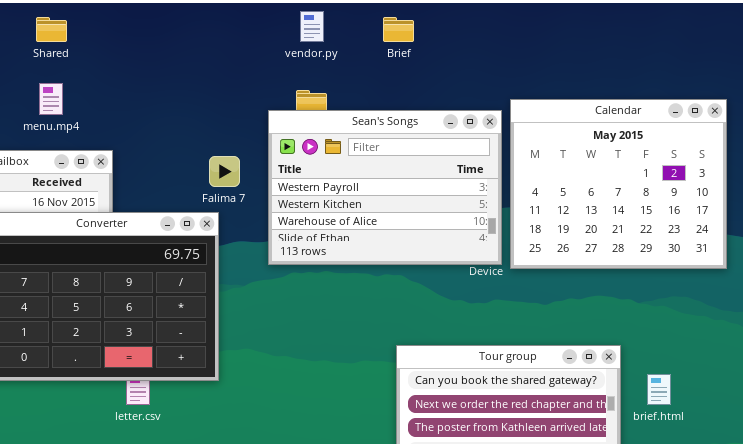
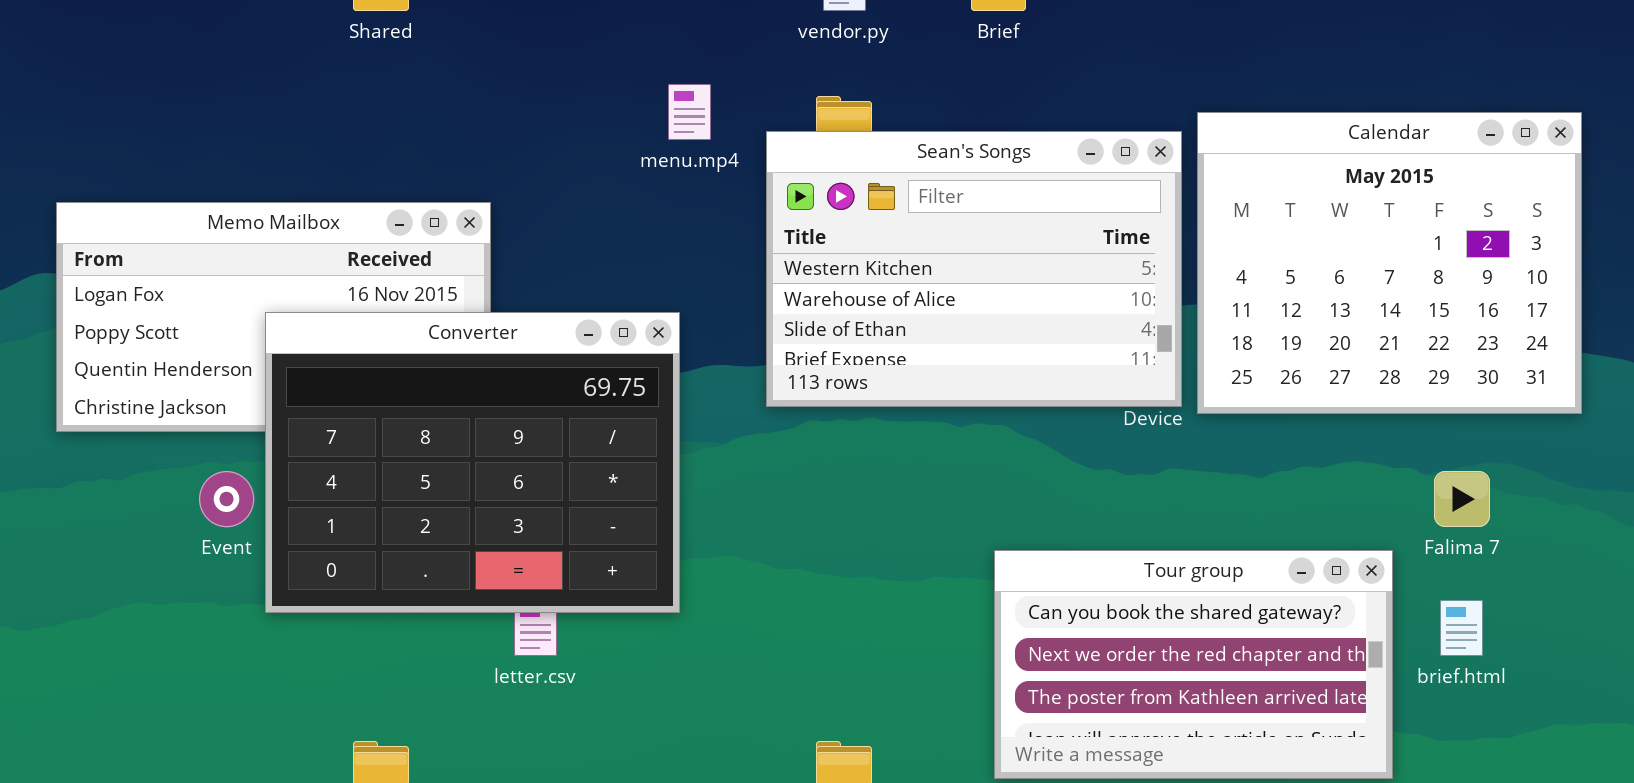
menu.mp4: [39,83,63,115] -> [668,84,711,140], moved
Sean's Songs: [268,110,502,265] -> [766,131,1182,407], scrolled down 1 row
Falima 7: [209,156,240,187] -> [1434,471,1490,527], moved

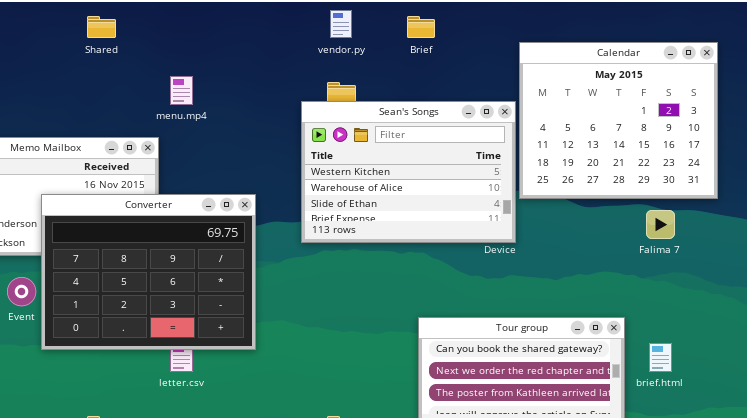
menu.mp4: [668,84,711,140] -> [170,76,193,105], moved
Calendar: [1197,112,1582,414] -> [519,42,718,199], moved
Falima 7: [1434,471,1490,527] -> [646,210,675,239], moved

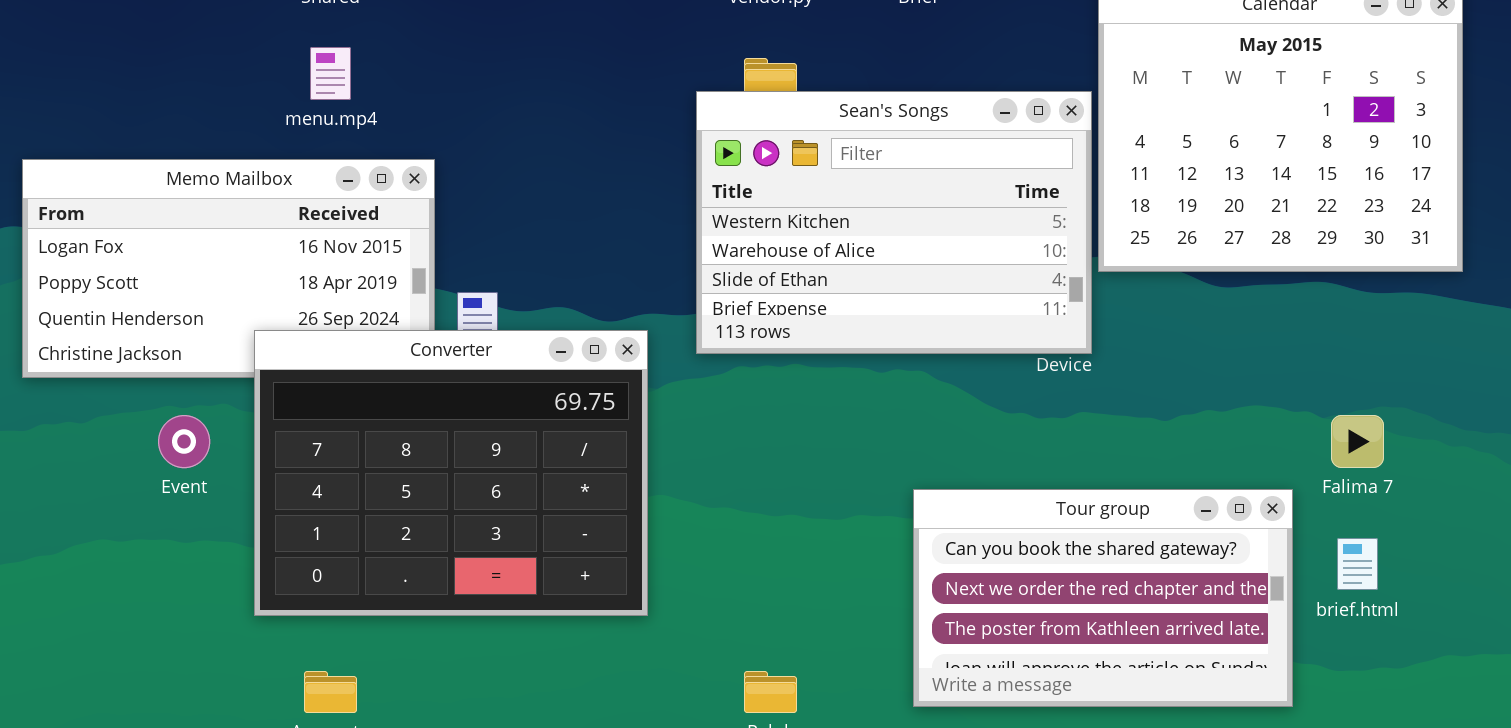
menu.mp4: [170,76,193,105] -> [310,47,351,100], moved
Converter: [41,194,256,350] -> [254,330,648,616], moved
Falima 7: [646,210,675,239] -> [1331,415,1384,468], moved

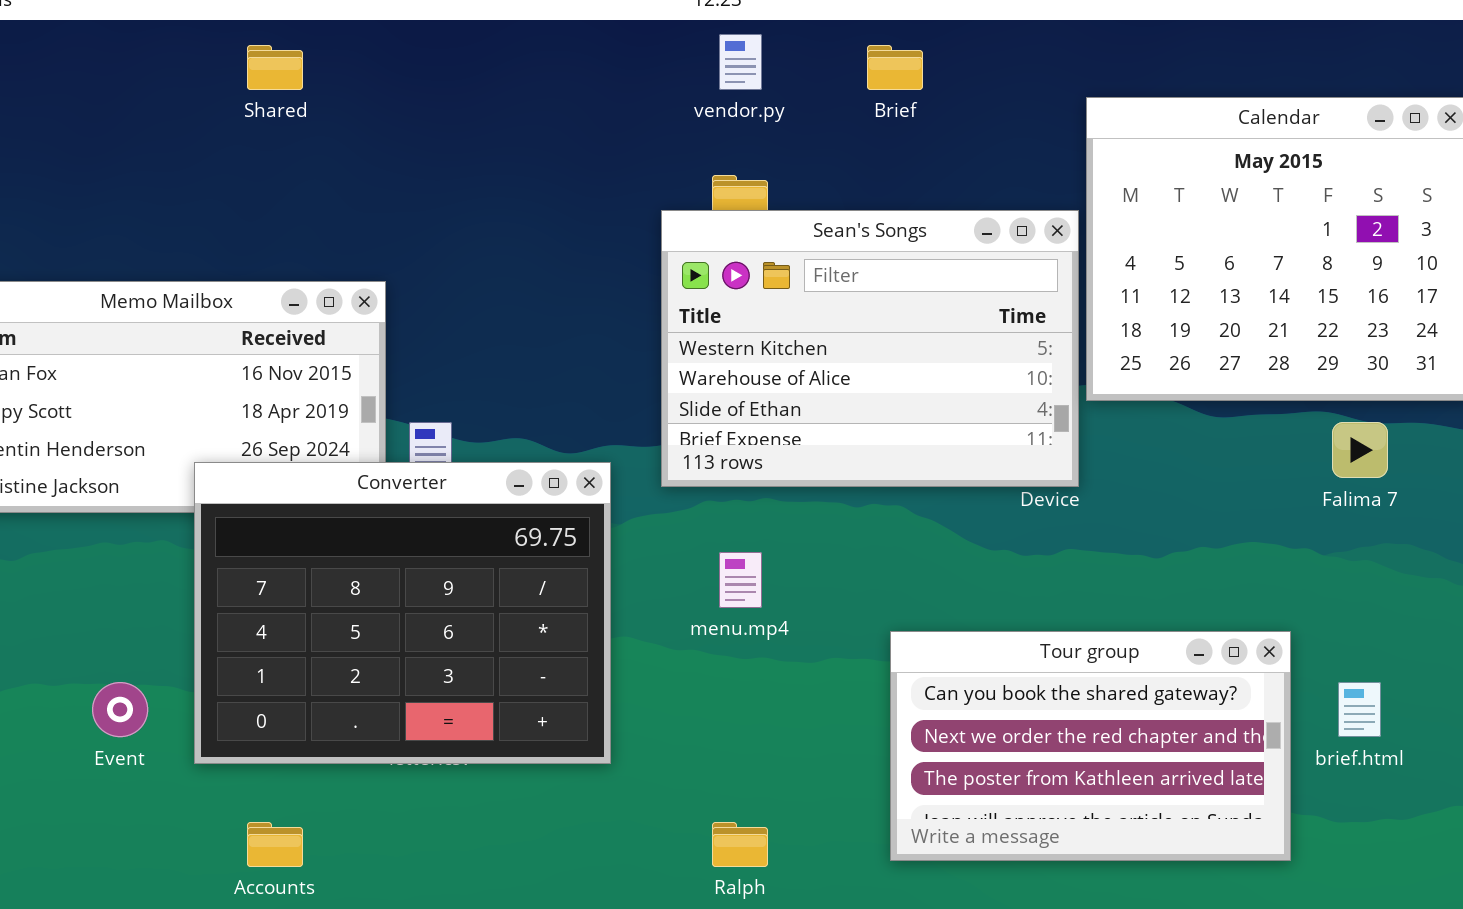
menu.mp4: [310,47,351,100] -> [719,552,762,608], moved
Event: [158,415,210,468] -> [92,682,148,737], moved
Falima 7: [1331,415,1384,468] -> [1332,422,1388,478], moved

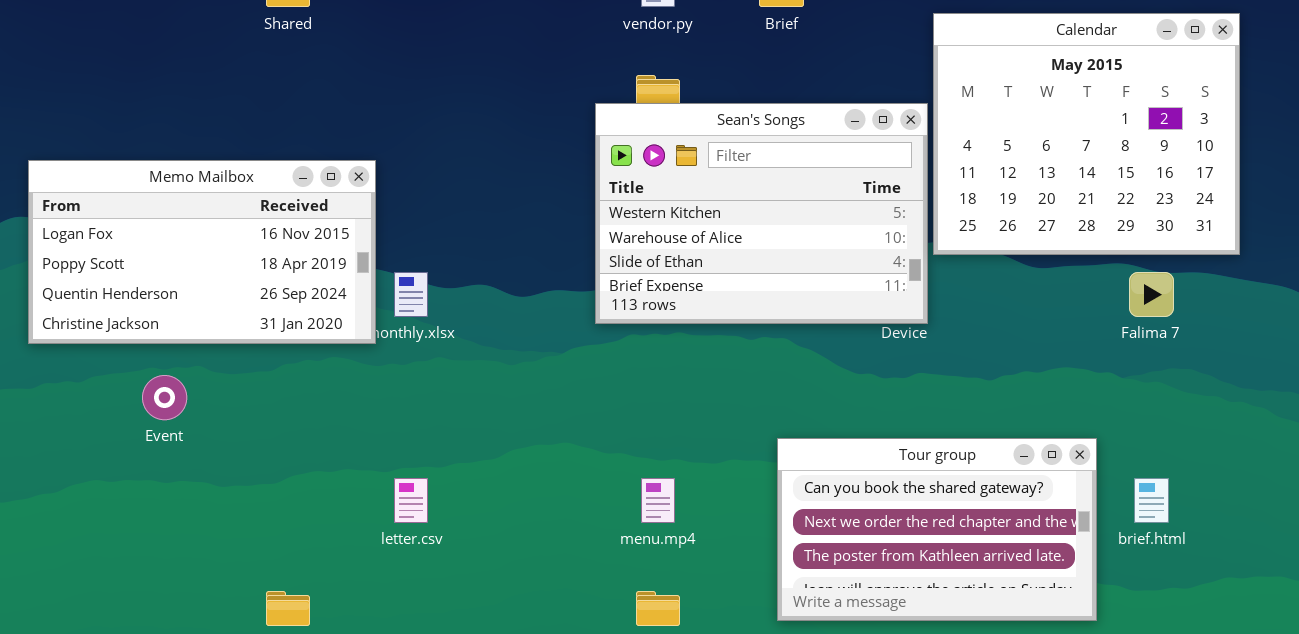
Converter: [194,462,611,764] -> none, closed
menu.mp4: [719,552,762,608] -> [641,478,675,523], moved
Event: [92,682,148,737] -> [142,375,187,420], moved

